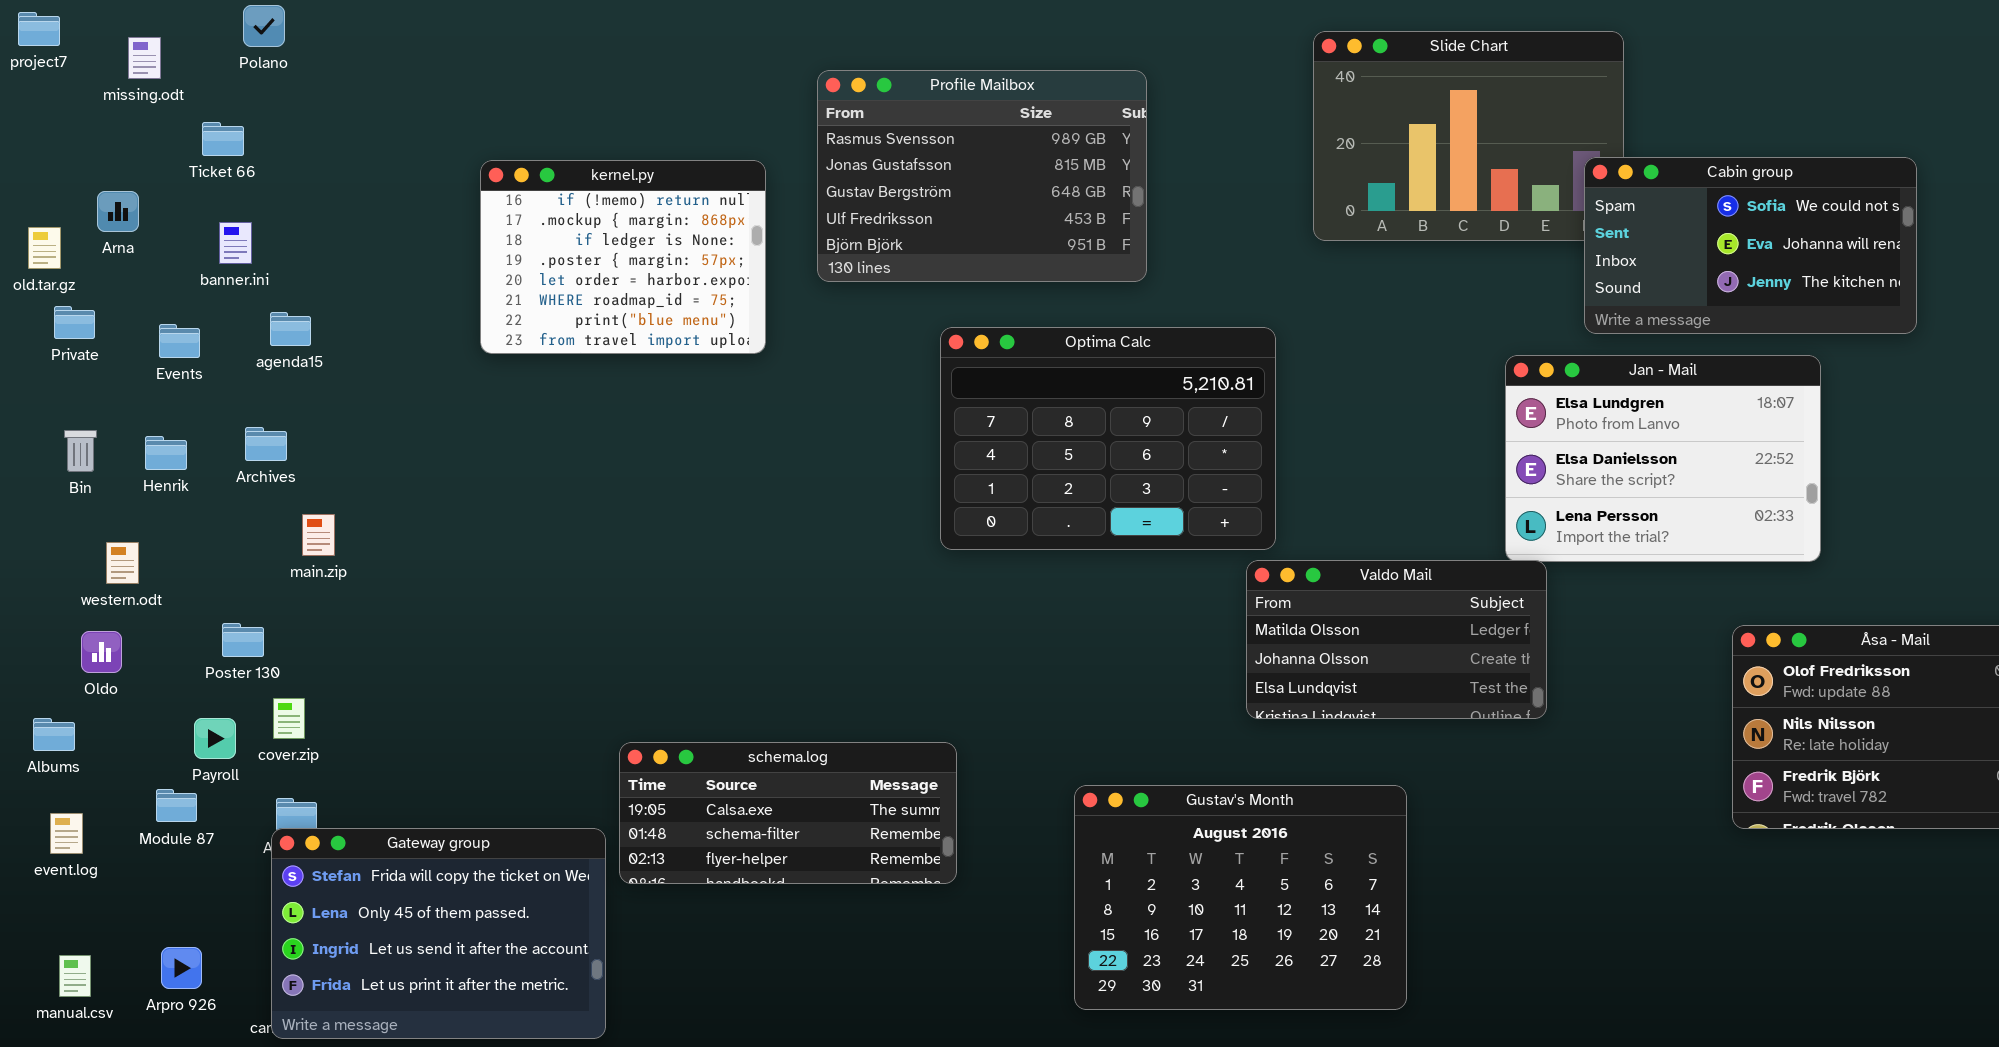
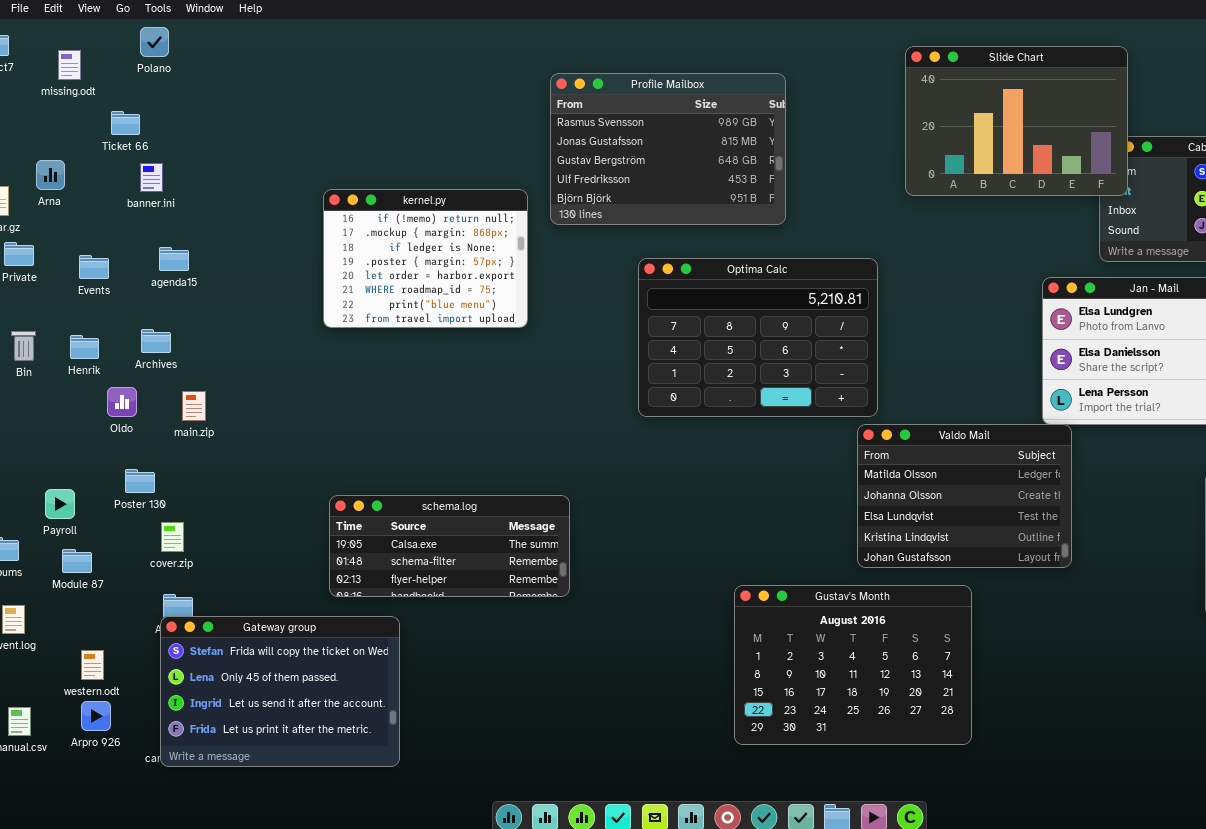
Slide Chart: [1313,31,1624,241] -> [905,46,1128,196], raised
kernel.py: [480,160,766,354] -> [323,189,528,328], moved
banner.ini: [219,222,252,264] -> [140,163,163,192], moved
western.odt: [106,542,139,584] -> [81,650,104,680], moved
Valdo Mail: [1246,560,1547,719] -> [857,424,1072,568], resized
Oldo: [81,631,122,673] -> [107,387,137,417], moved
Payroll: [194,718,236,759] -> [45,489,75,519], moved
schema.log: [619,742,957,884] -> [329,495,570,597], moved
Module 87: [156,789,197,822] -> [62,549,92,573], moved

